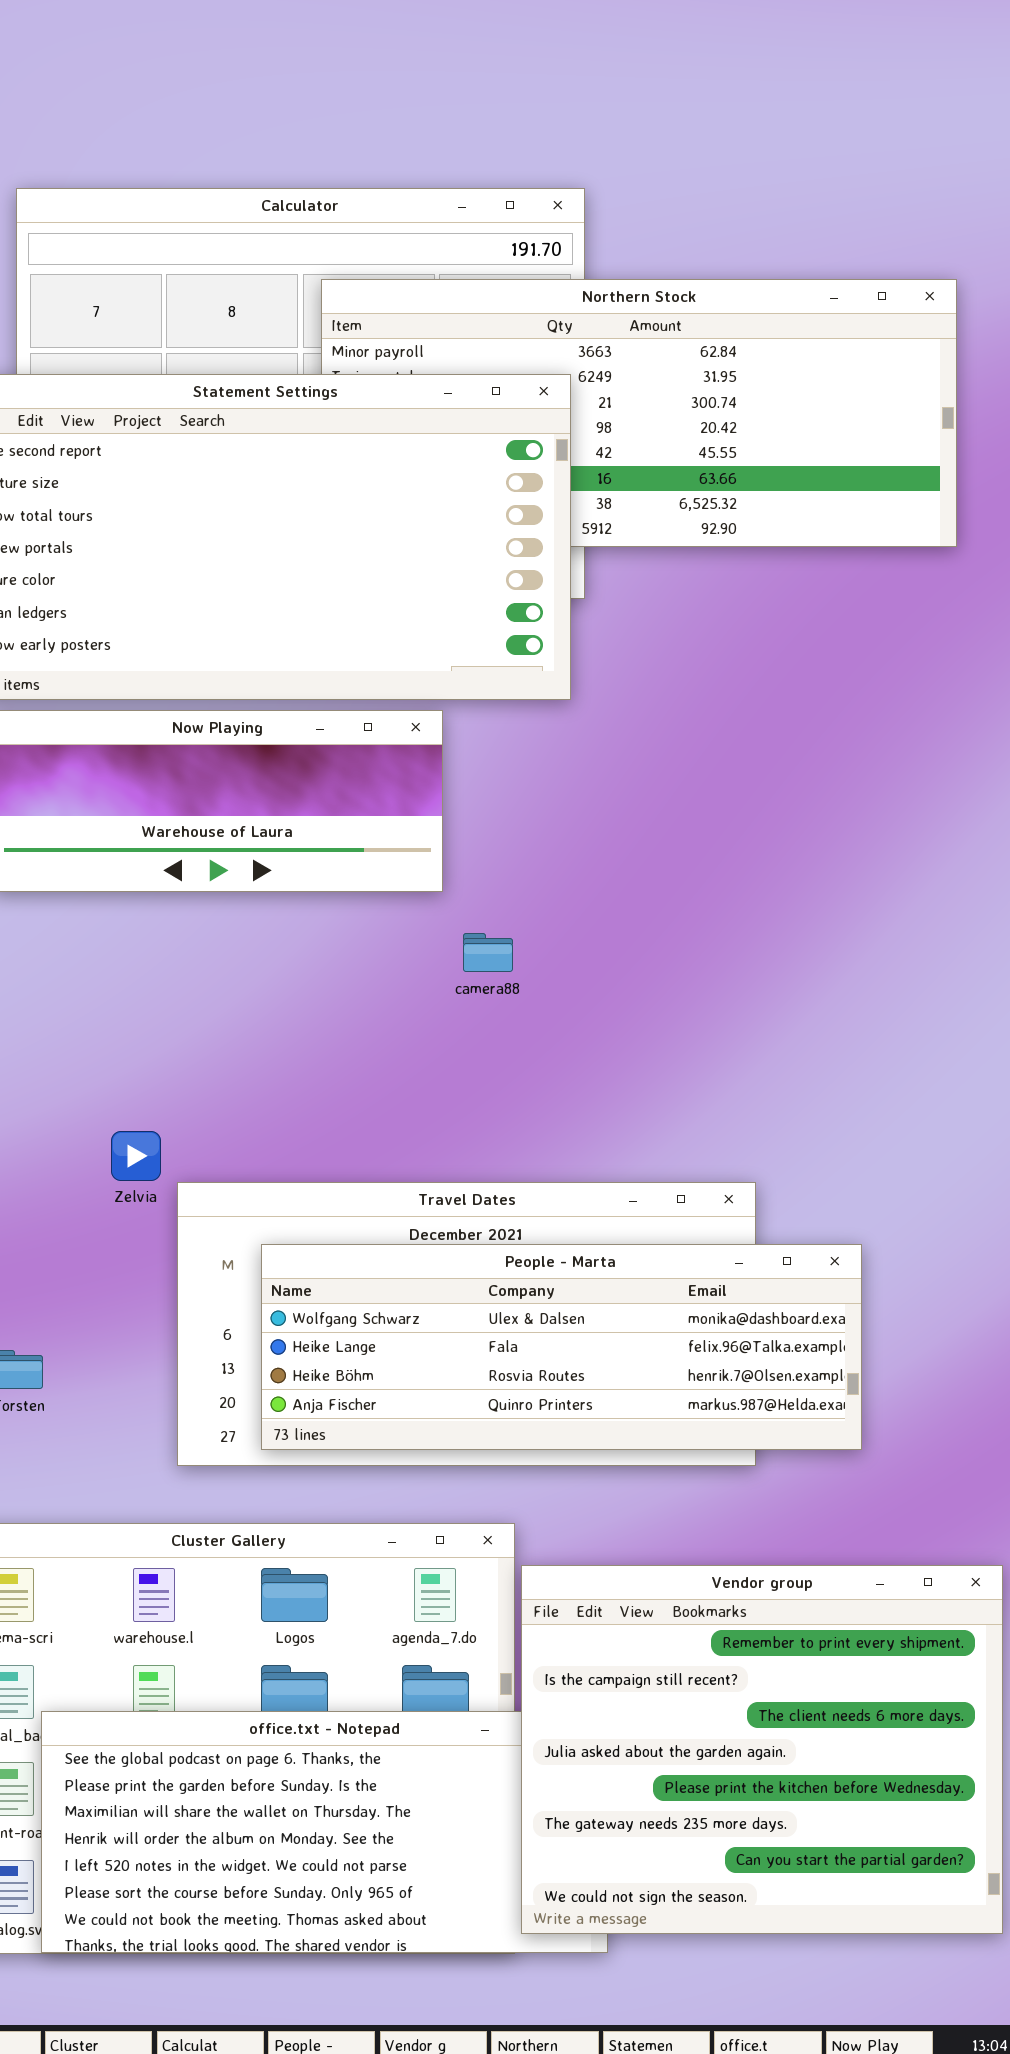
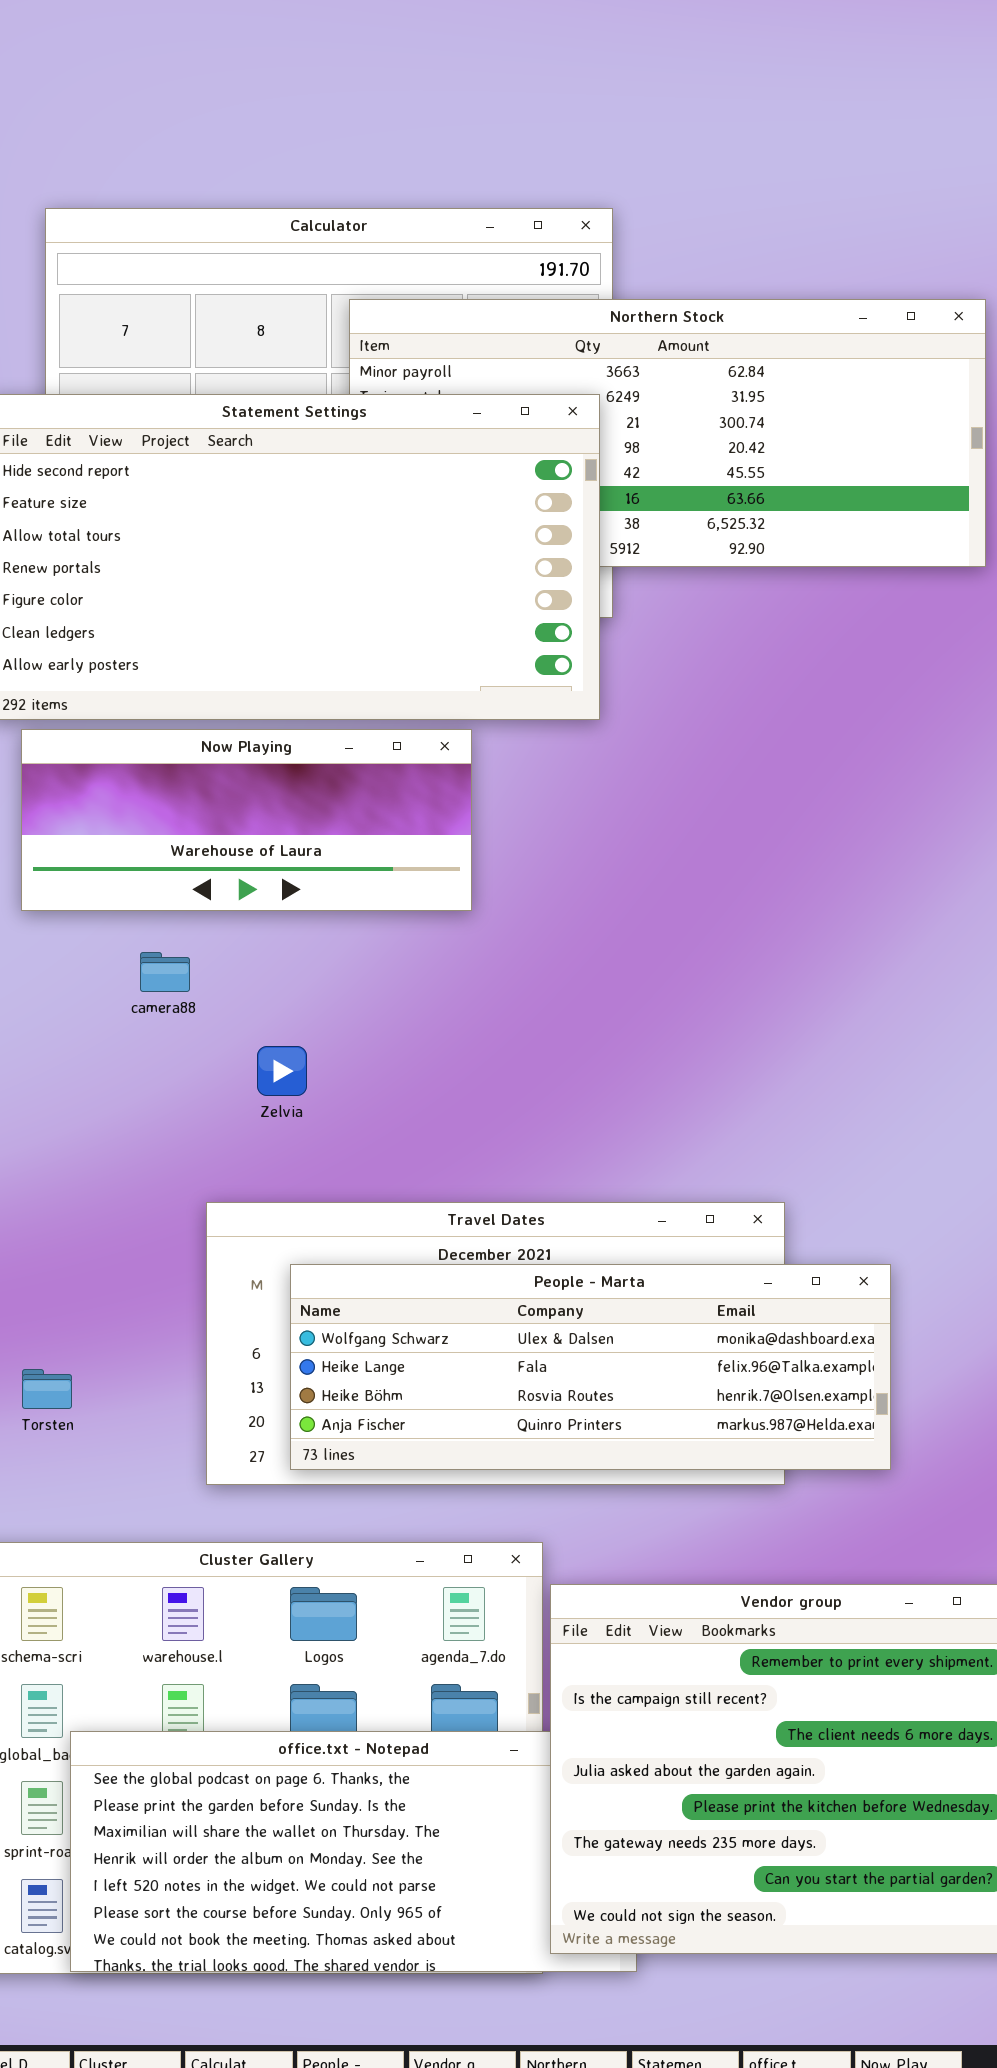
camera88: [463,933,513,972] -> [140,952,190,992], moved
Zelvia: [111,1131,161,1181] -> [257,1046,307,1096], moved

